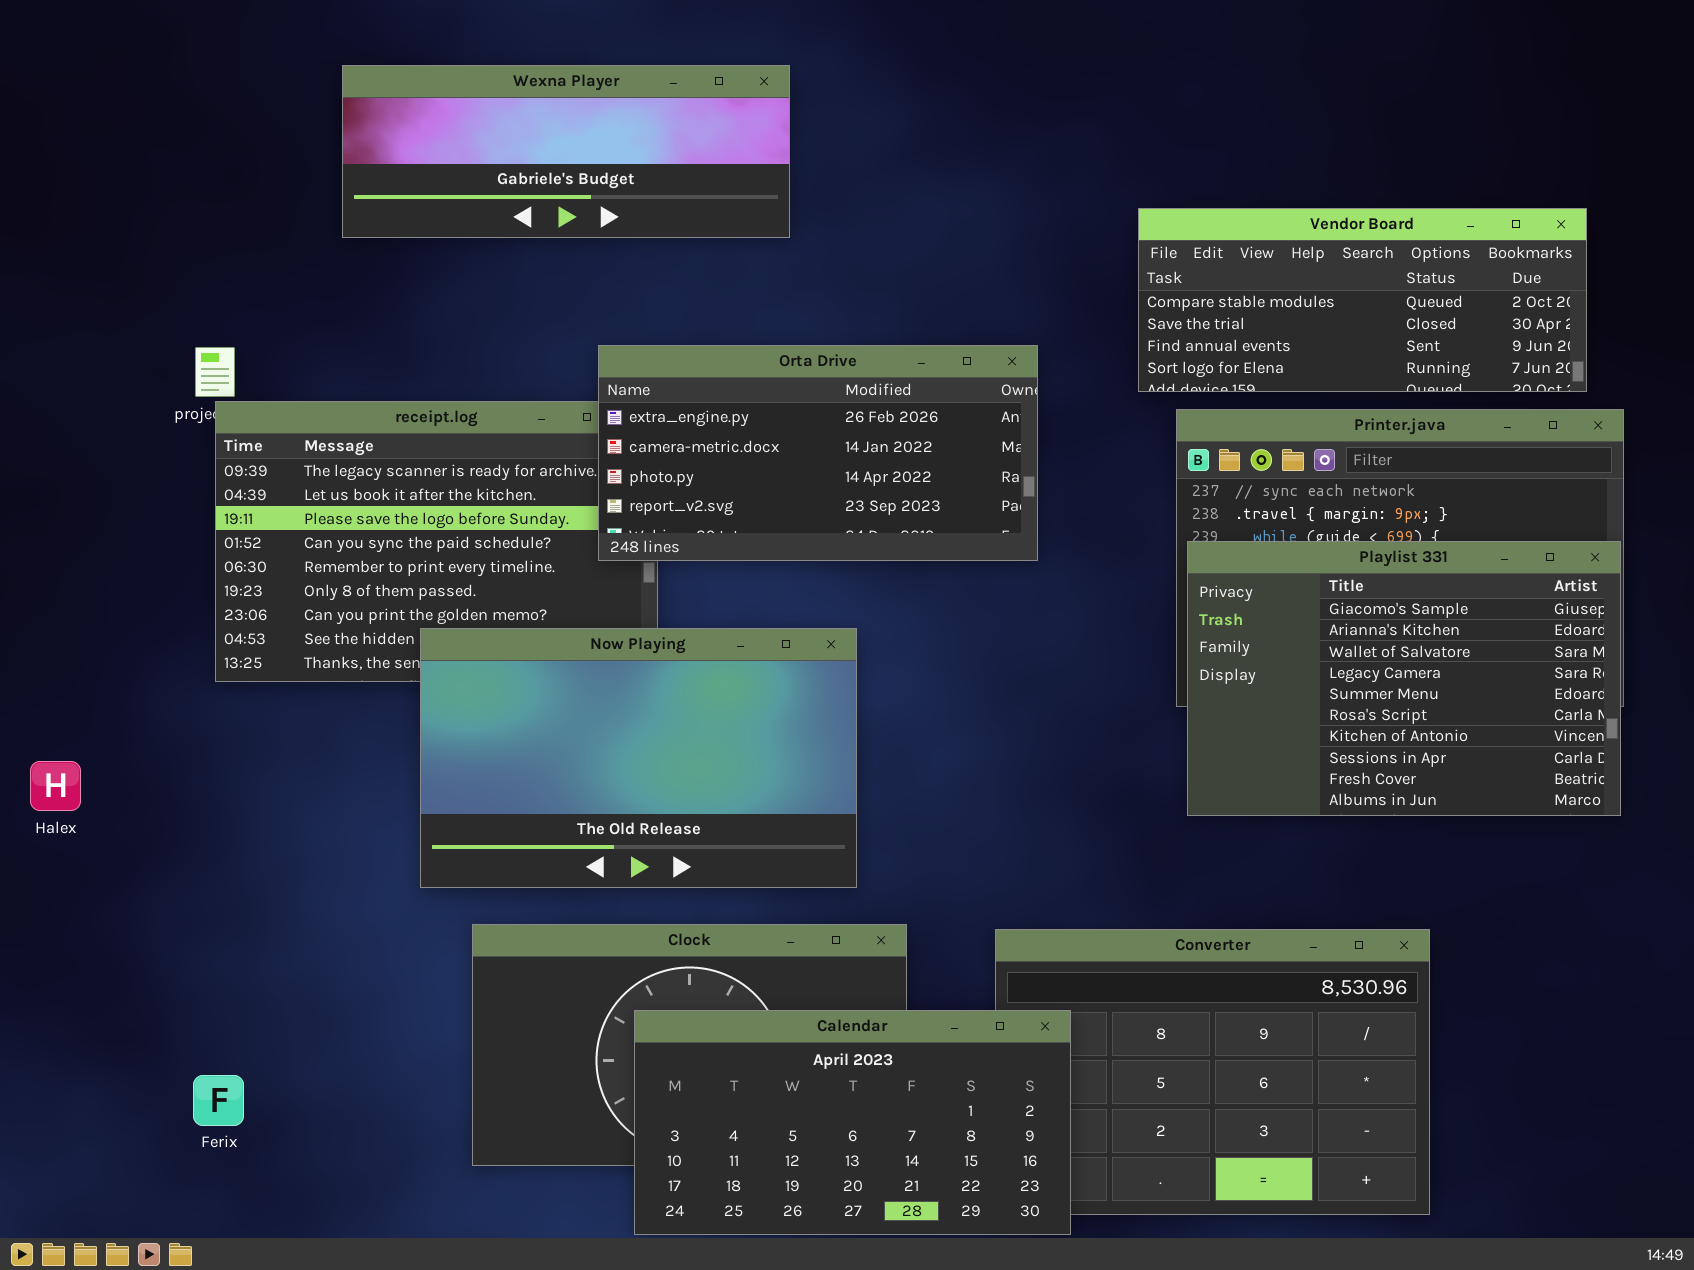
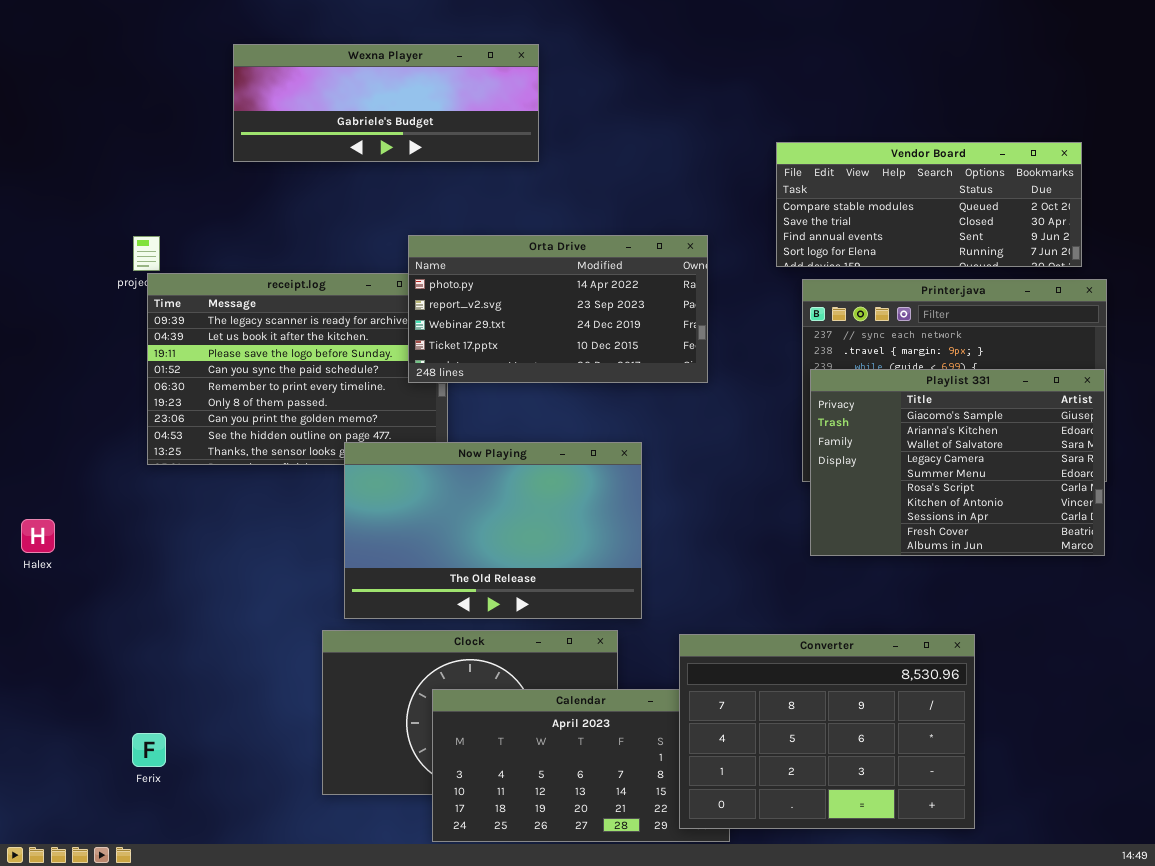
Orta Drive: [598,345,1038,561] -> [408,235,708,383], scrolled down 2 rows
Now Playing: [420,628,857,888] -> [344,442,642,619], moved
Converter: [995,929,1430,1215] -> [679,634,975,829], raised

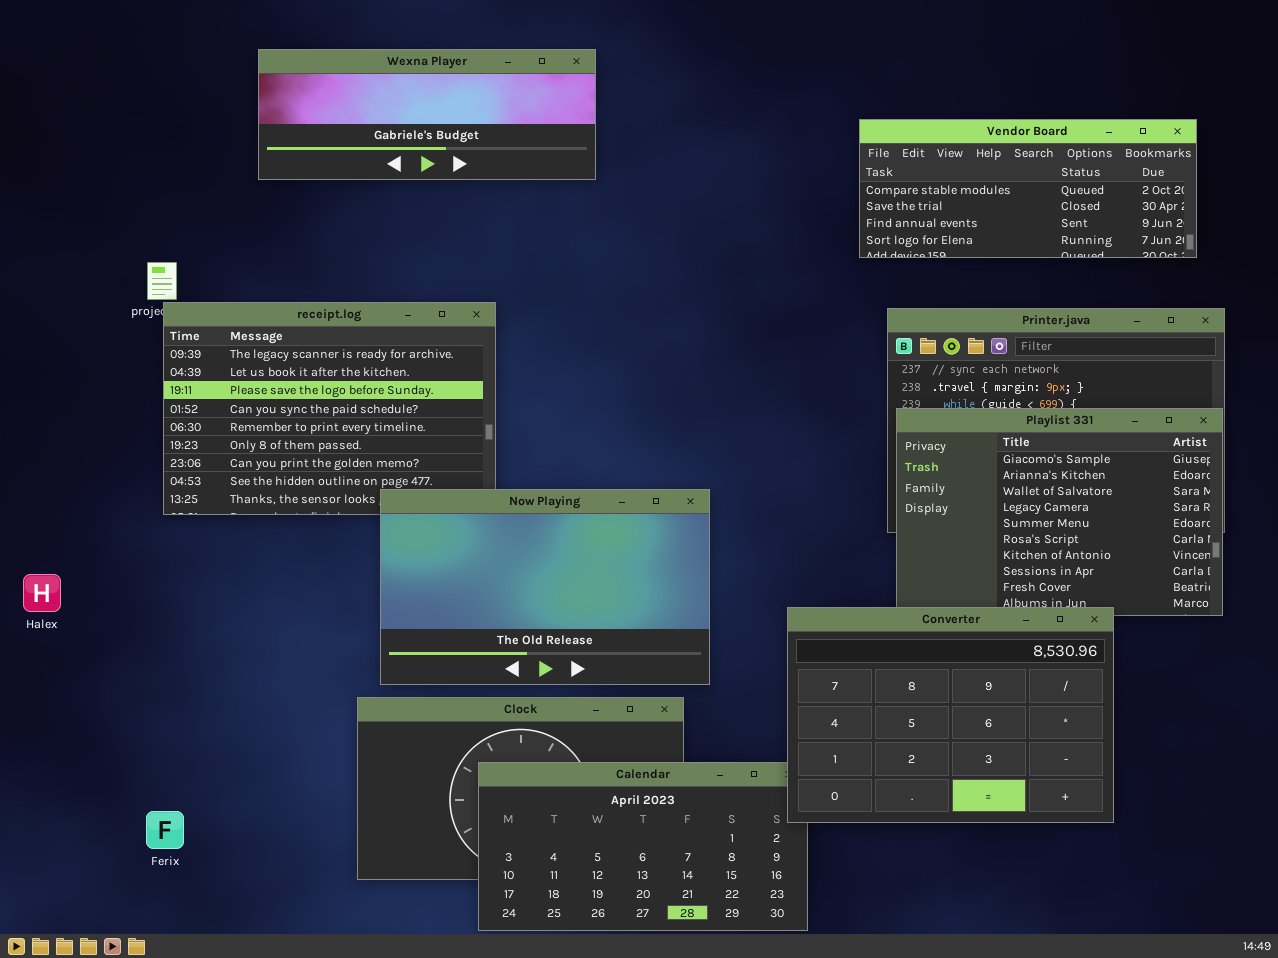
Vendor Board: [776,142,1082,267] -> [859,119,1197,258], moved
Orta Drive: [408,235,708,383] -> none, closed
Converter: [679,634,975,829] -> [787,607,1114,823], moved

